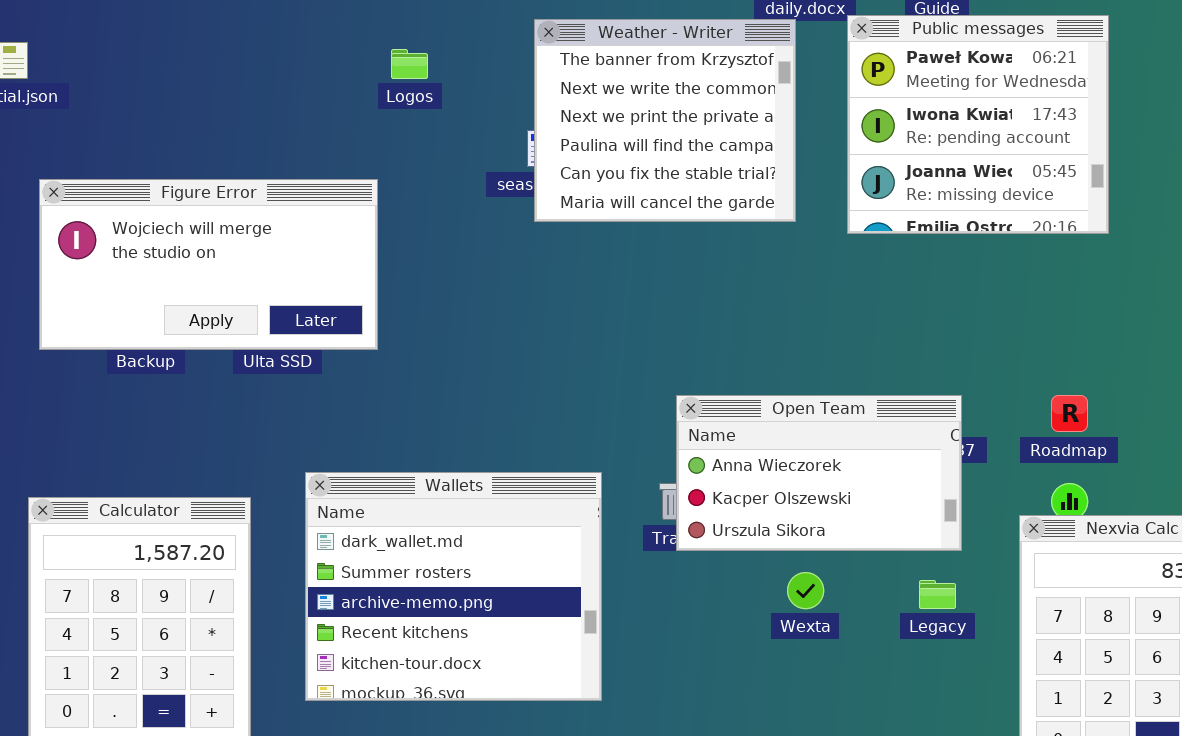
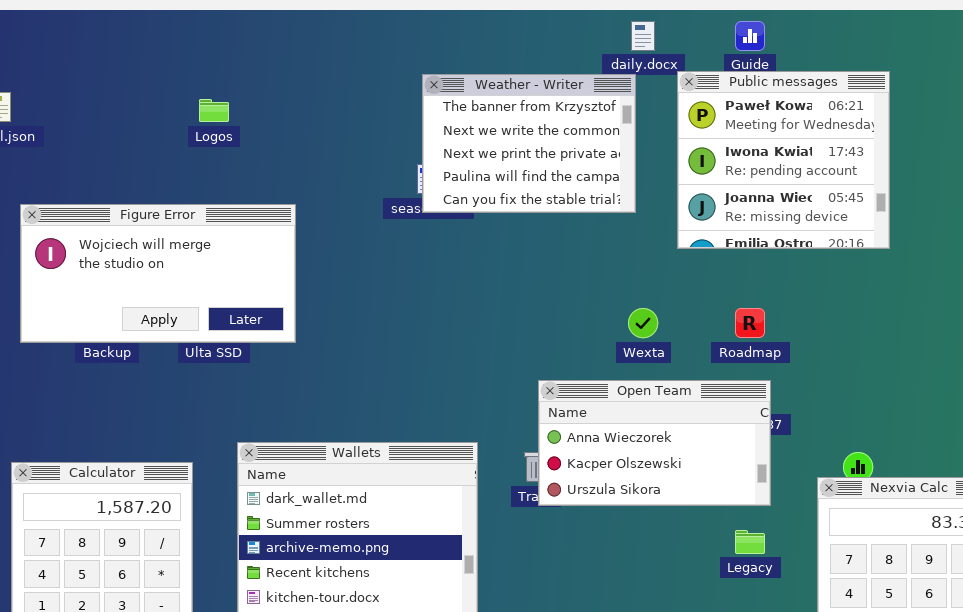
Weather - Writer: [534,19,796,222] -> [422,74,636,213], resized
Logos: [391,49,428,79] -> [199,99,229,122], moved
Roadmap: [1051,395,1088,432] -> [735,308,765,338], moved
Wexta: [787,572,824,609] -> [628,308,658,338], moved

